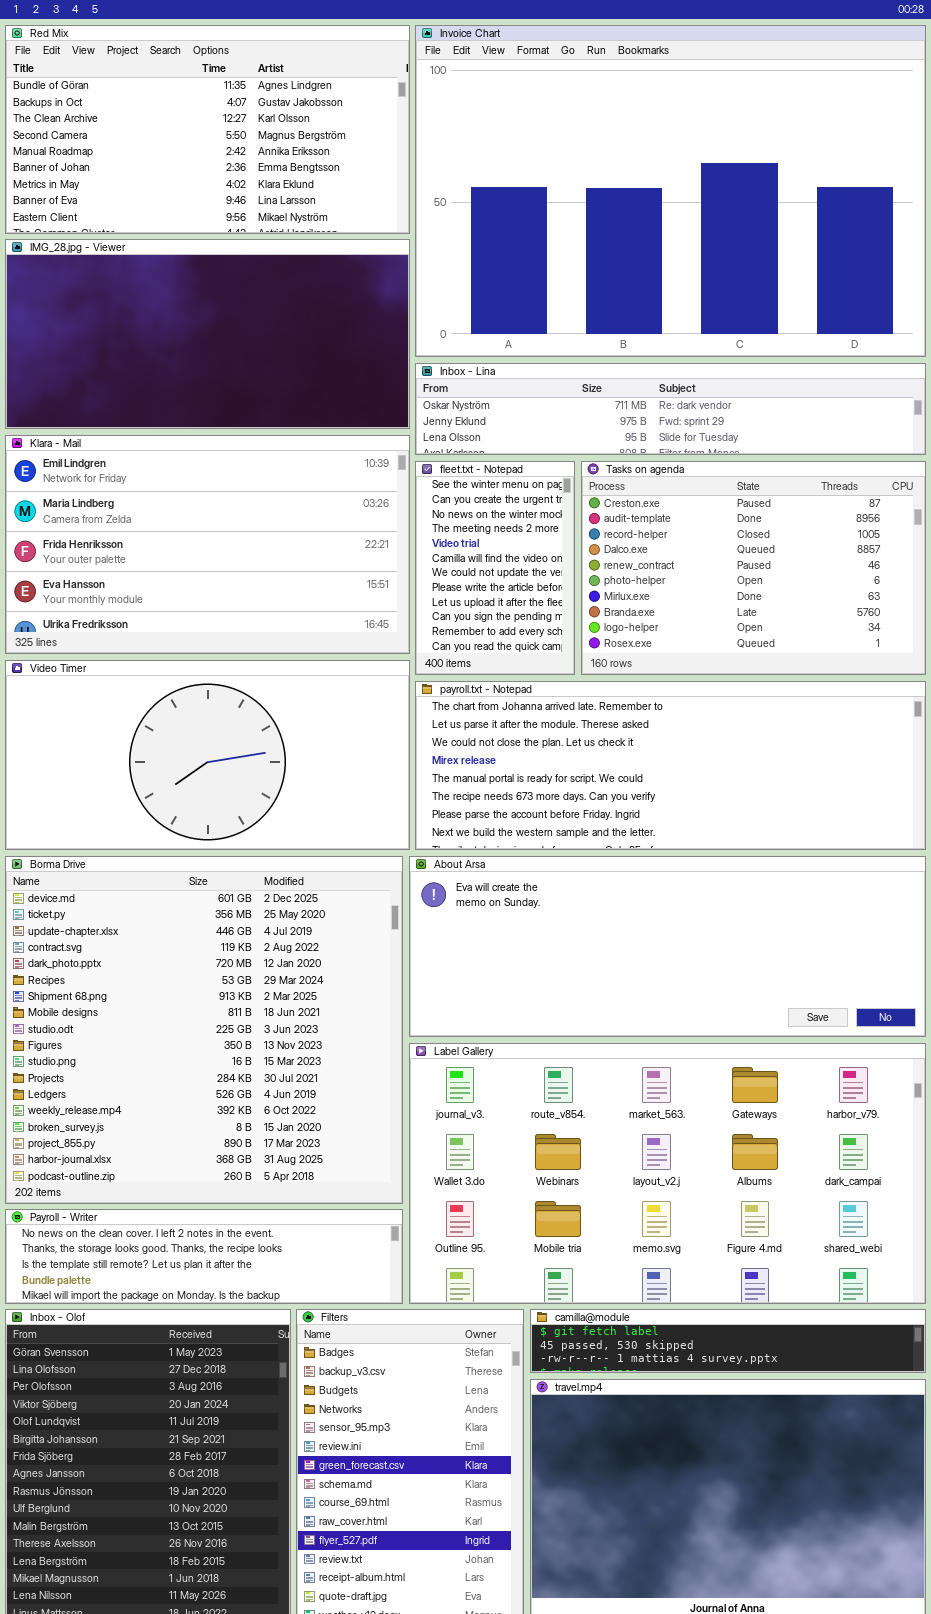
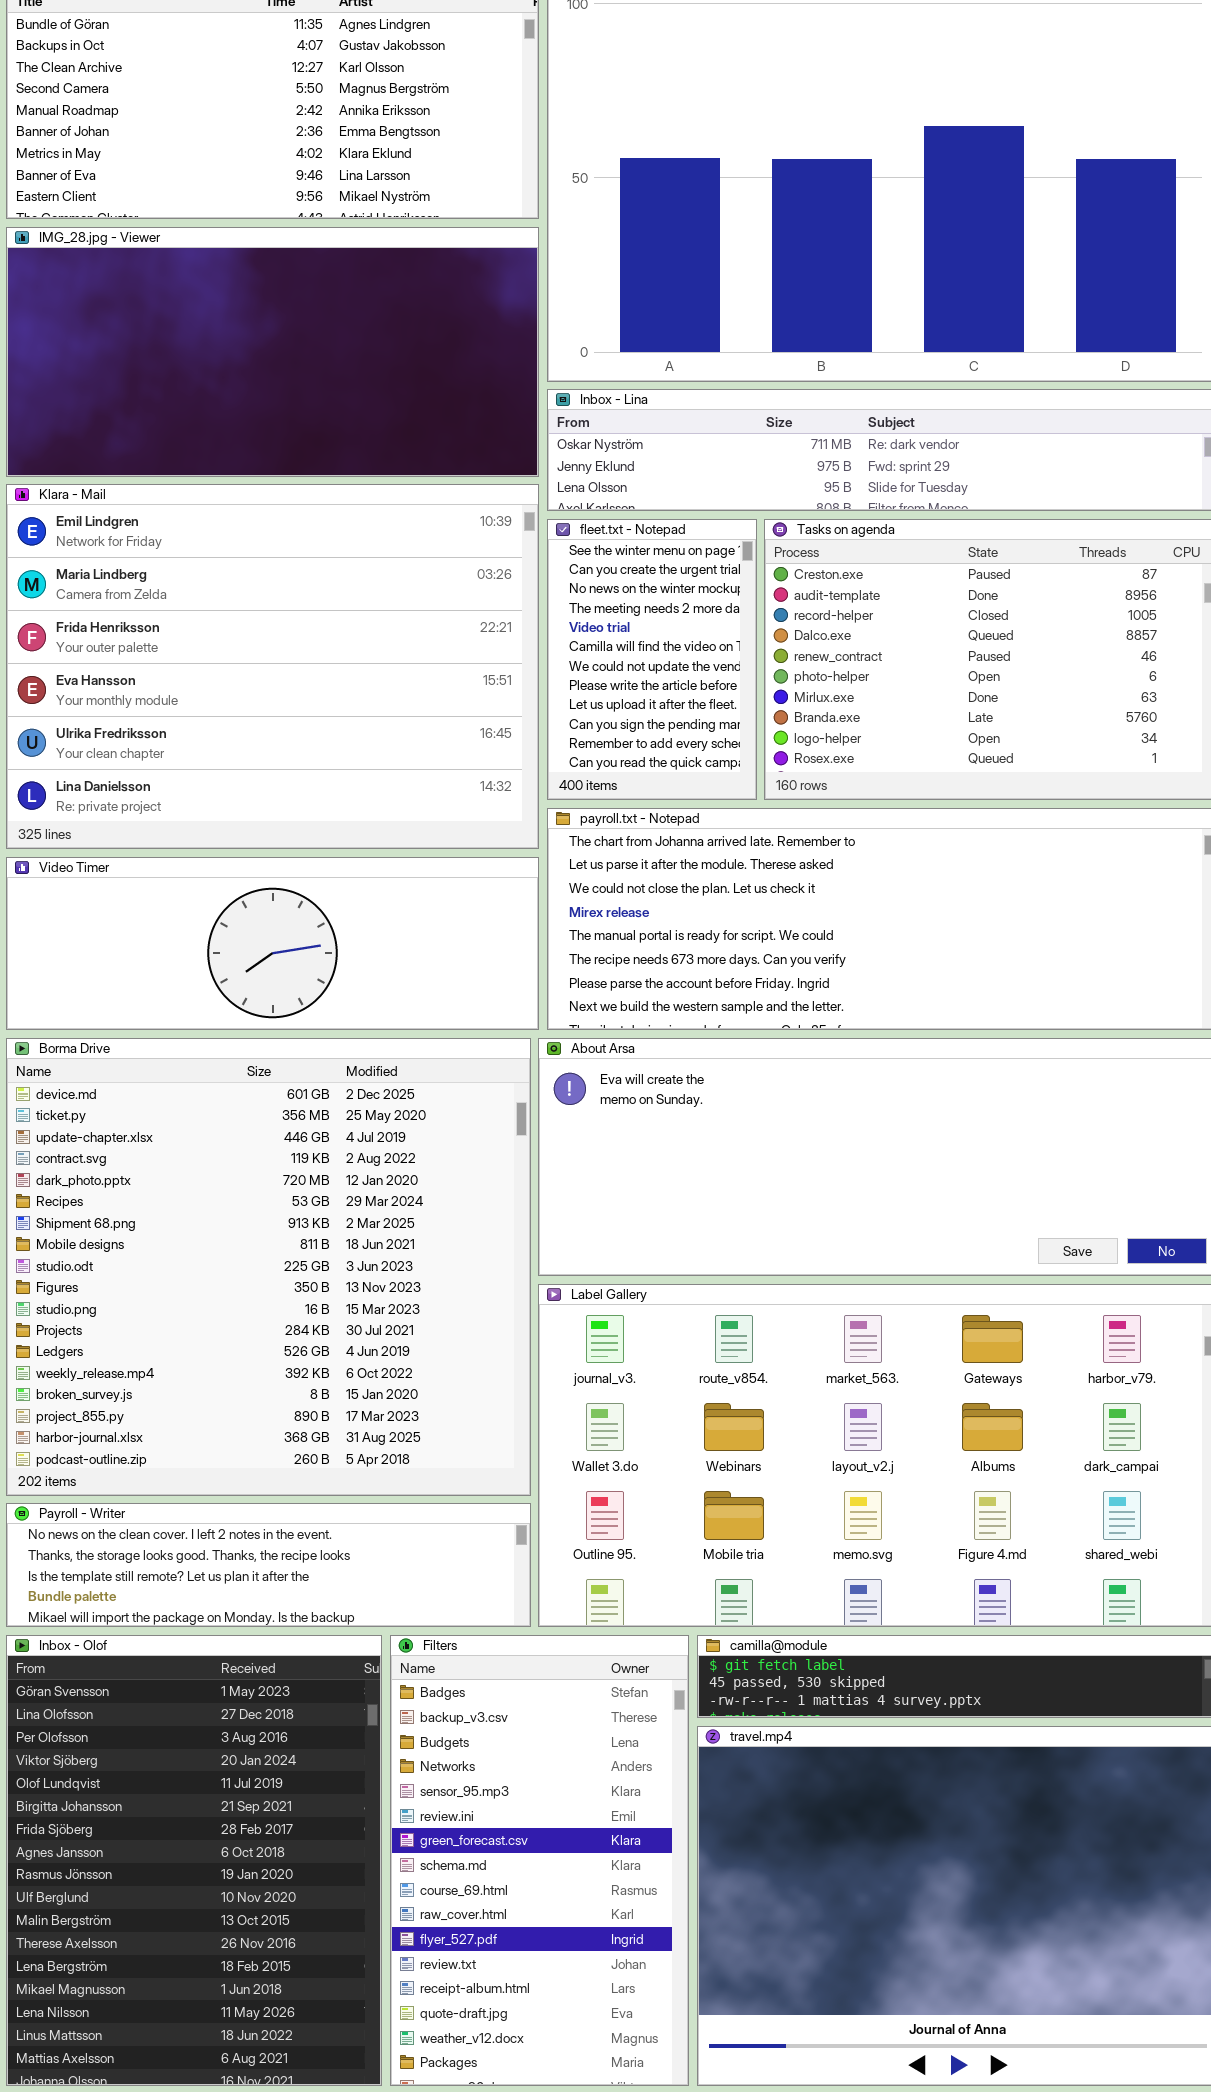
Klara - Mail: [5,435,410,654] -> [6,484,539,849], resized
Video Timer: [5,660,410,850] -> [6,857,539,1030], resized

